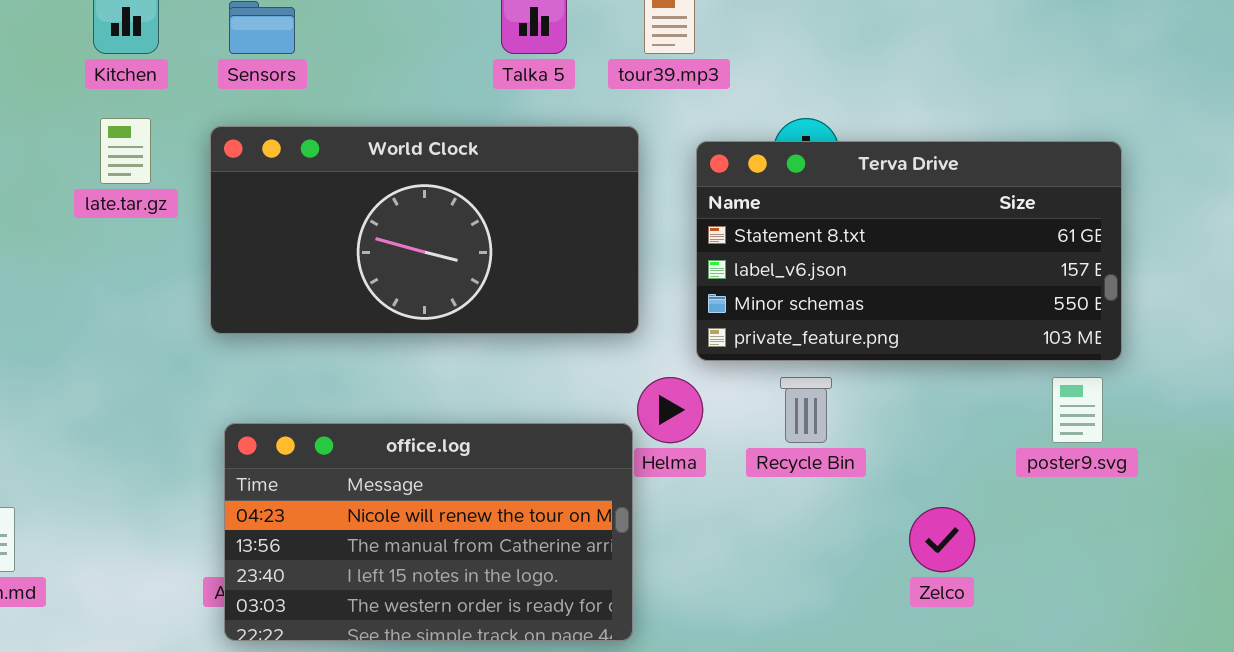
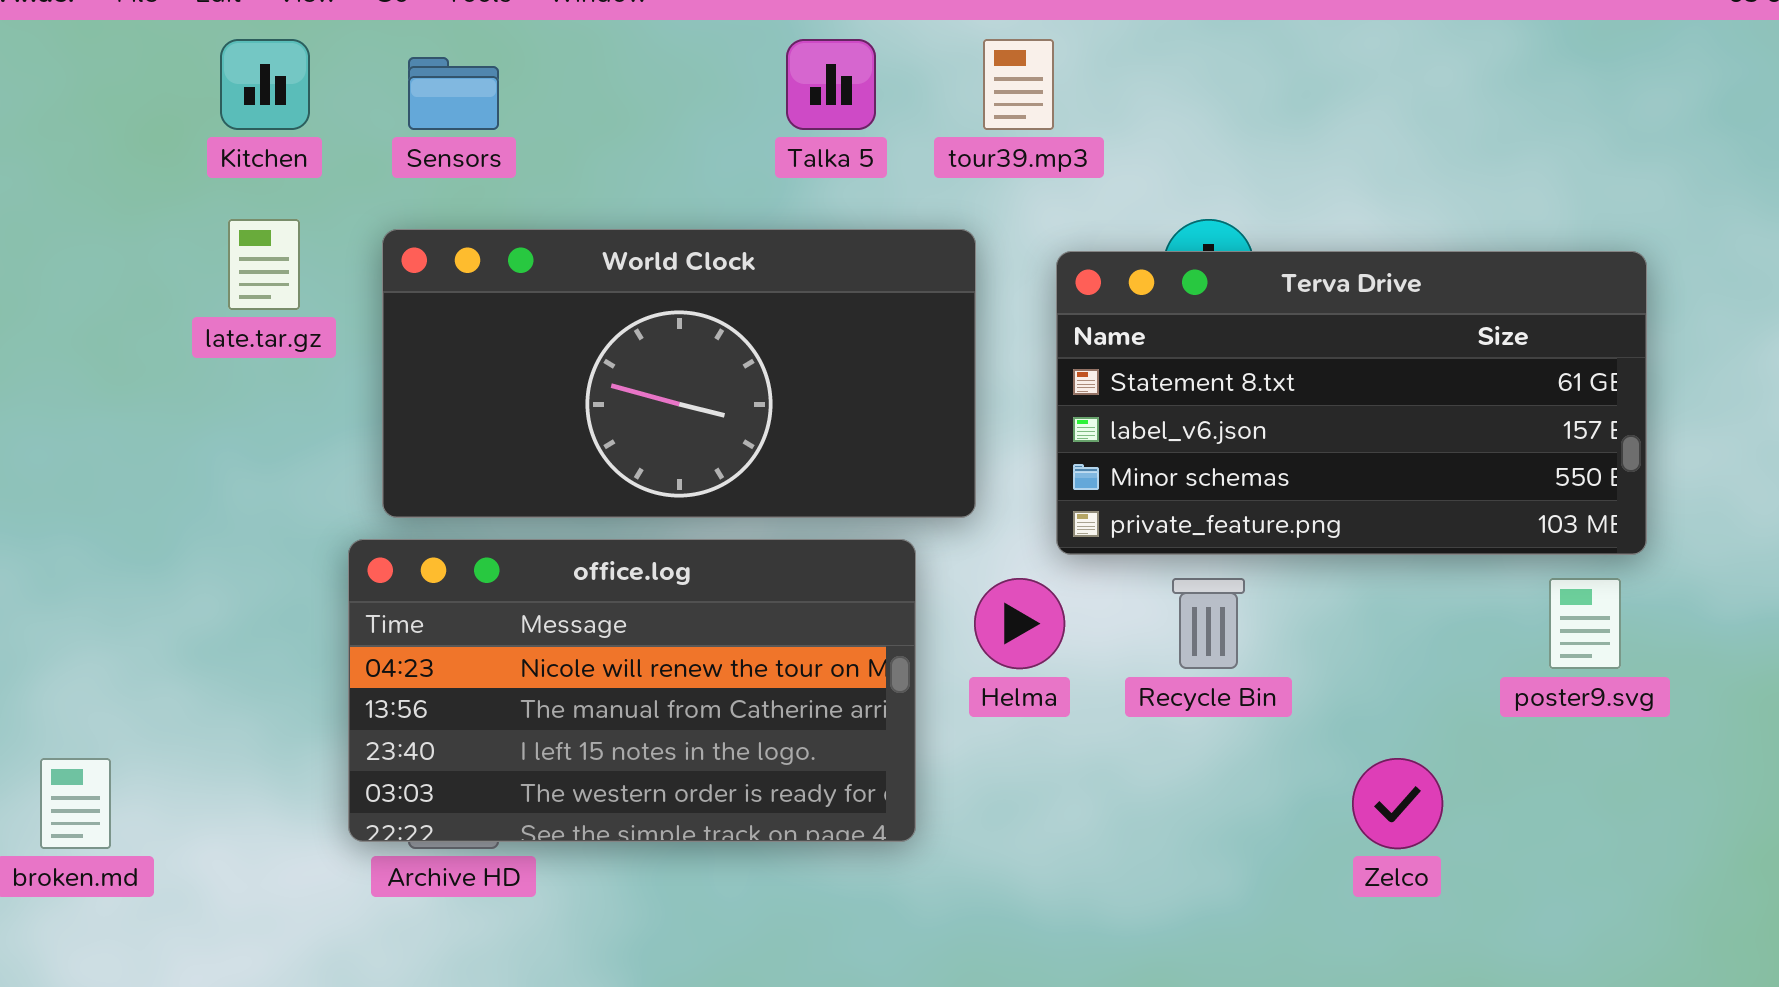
office.log: [224,423,633,641] -> [348,539,916,842], moved

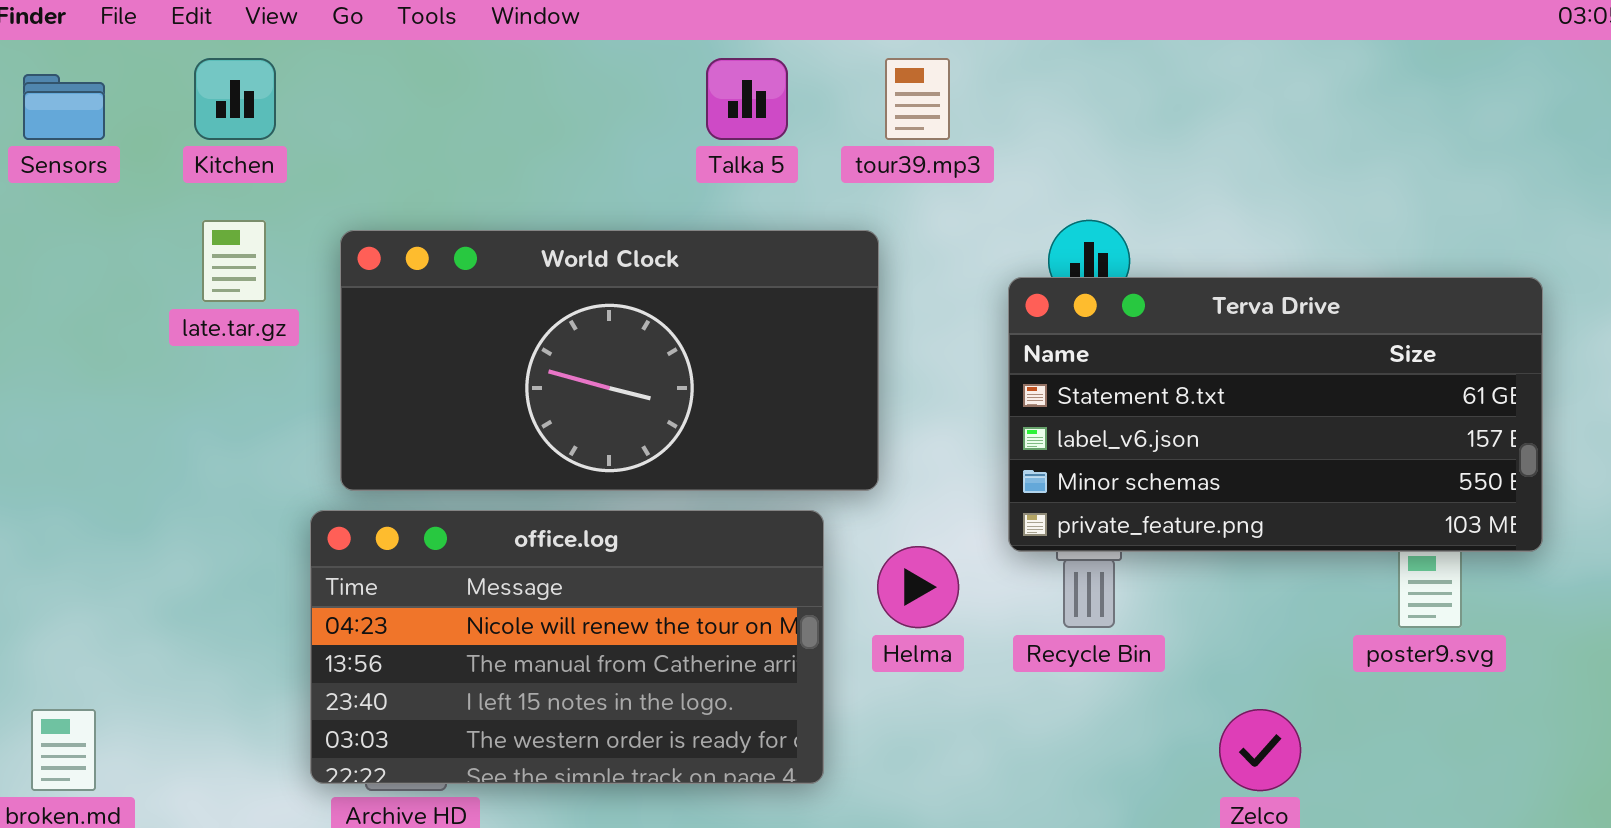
Sensors: [408,57,499,130] -> [23,74,105,140], moved
Terva Drive: [1056,251,1647,555] -> [1008,277,1543,552], moved

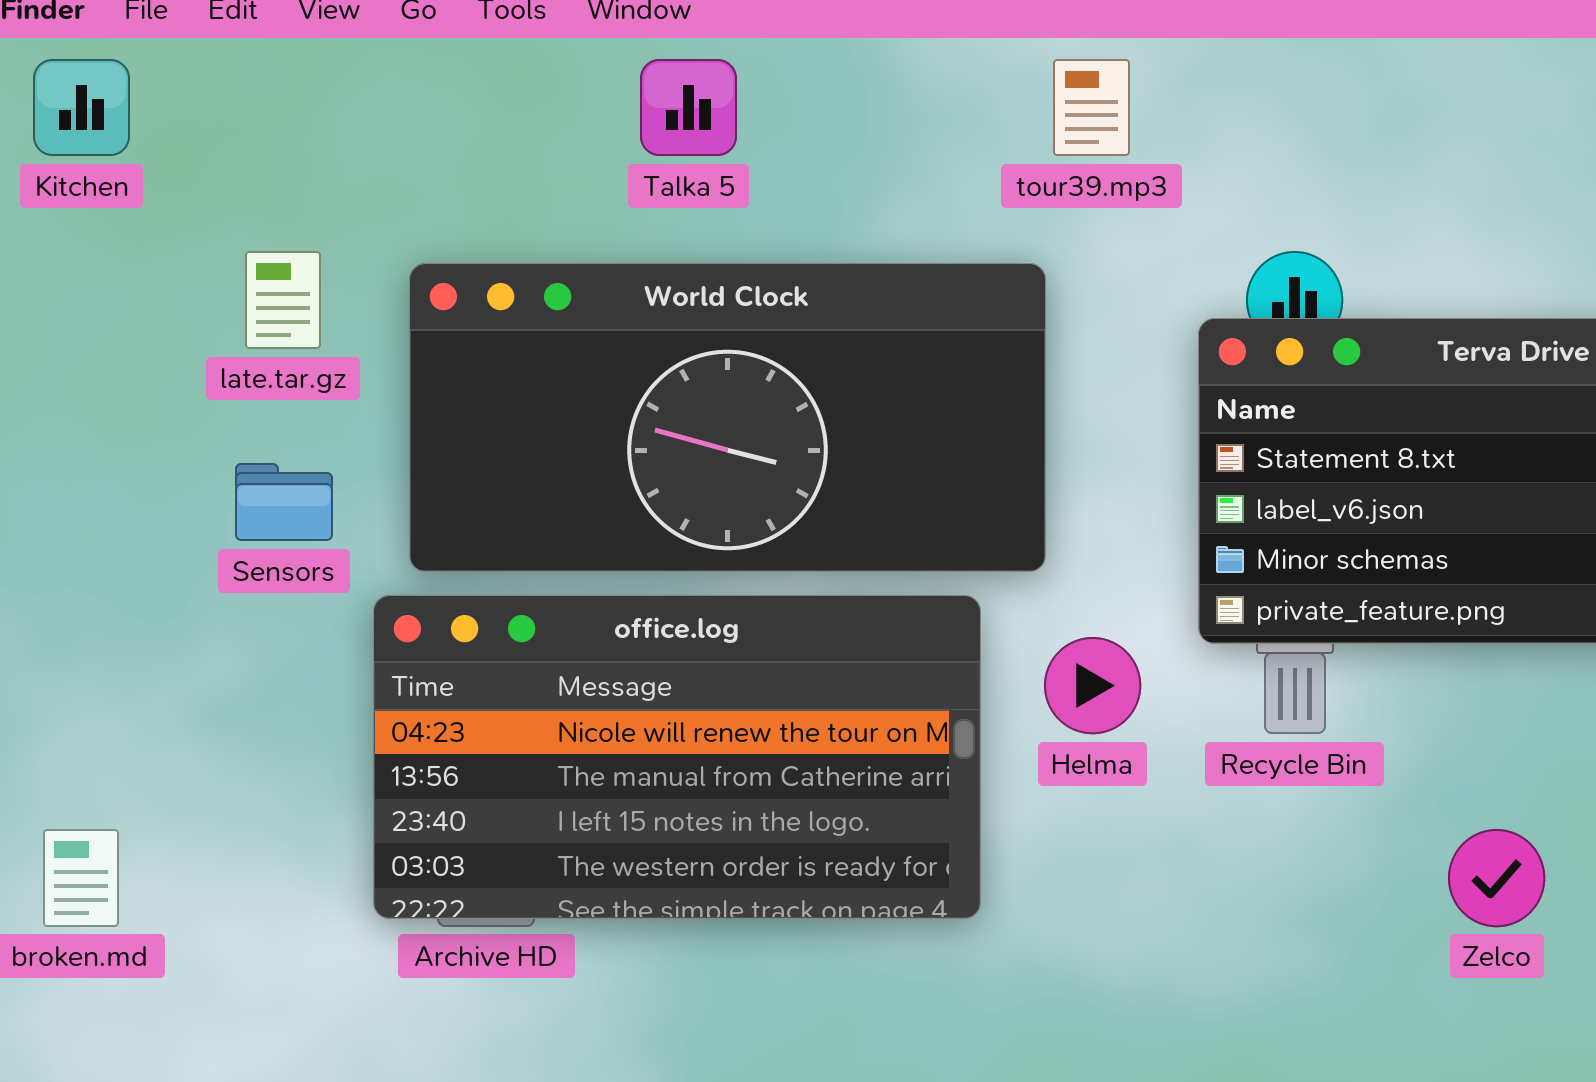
Kitchen: [194,58,276,140] -> [33,59,130,156], moved
Talka 5: [706,58,788,140] -> [640,59,737,156], moved
Sensors: [23,74,105,140] -> [235,463,333,541], moved

